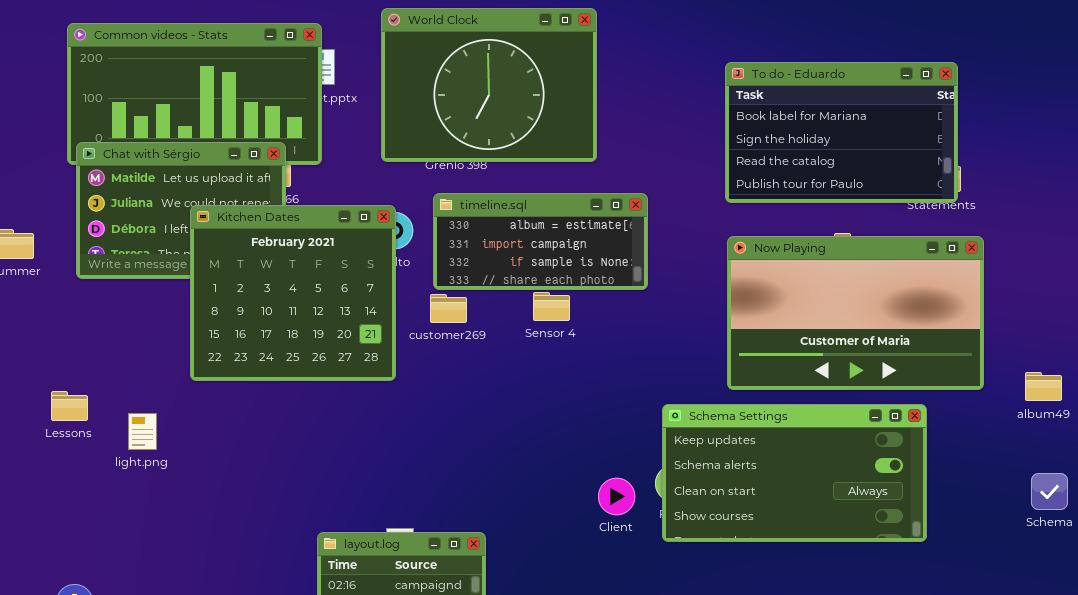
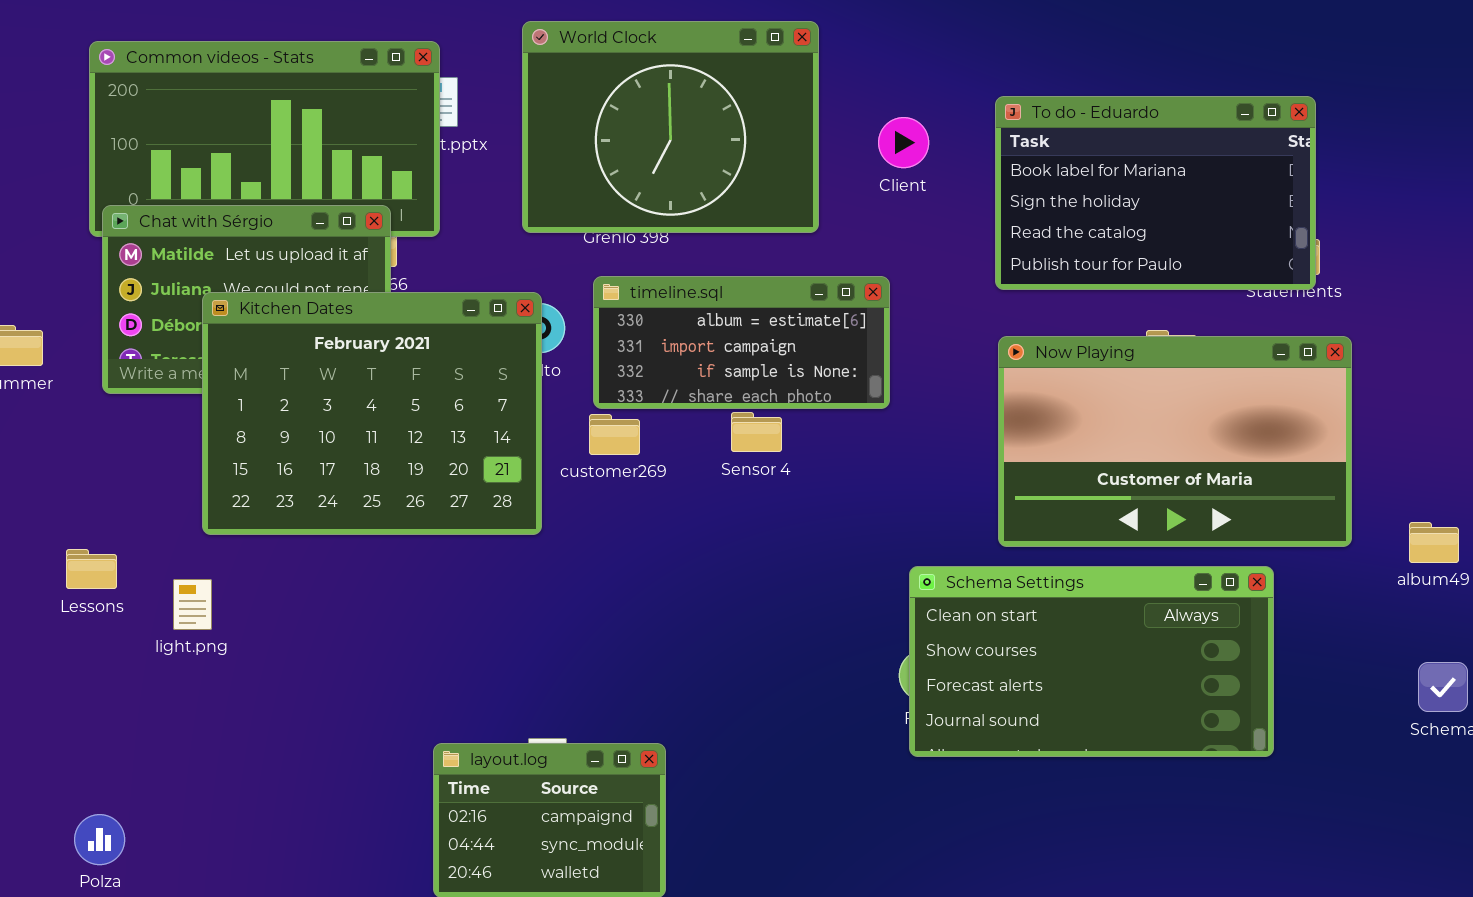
Kitchen Dates: [190,205,396,381] -> [202,292,542,535], resized
Schema Settings: [662,404,927,542] -> [909,566,1274,757], scrolled down 2 rows
Client: [598,478,635,515] -> [878,117,929,168], moved

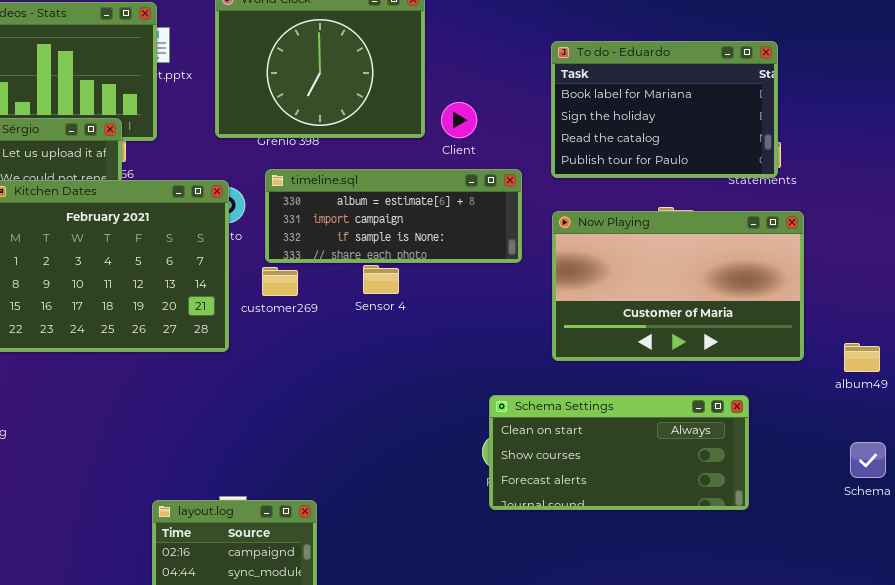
Client: [878,117,929,168] -> [441,102,477,138], moved
timeline.sql: [593,276,890,409] -> [265,169,522,263], resized
Schema Settings: [909,566,1274,757] -> [489,395,749,510], resized

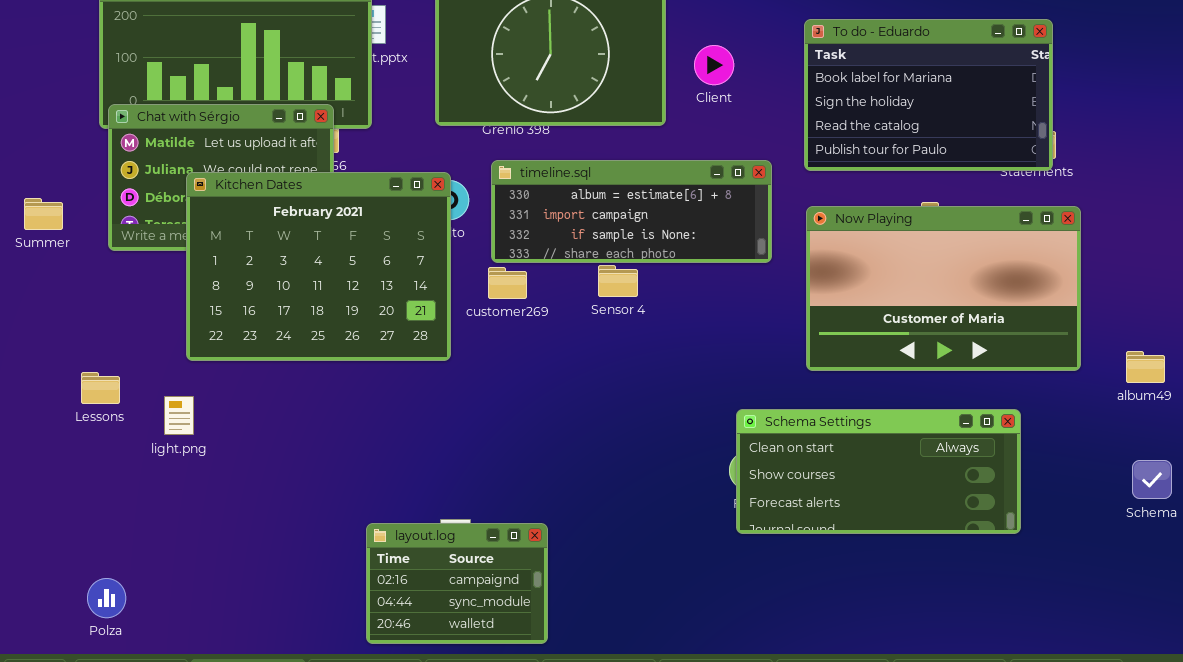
Client: [441,102,477,138] -> [694,45,734,85], moved

